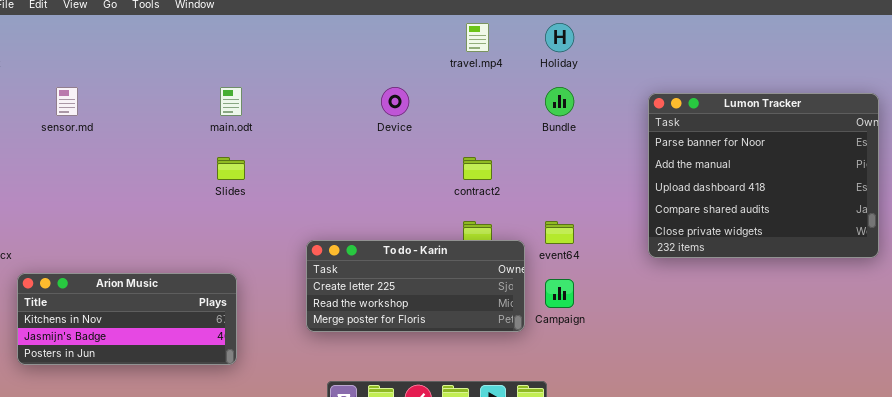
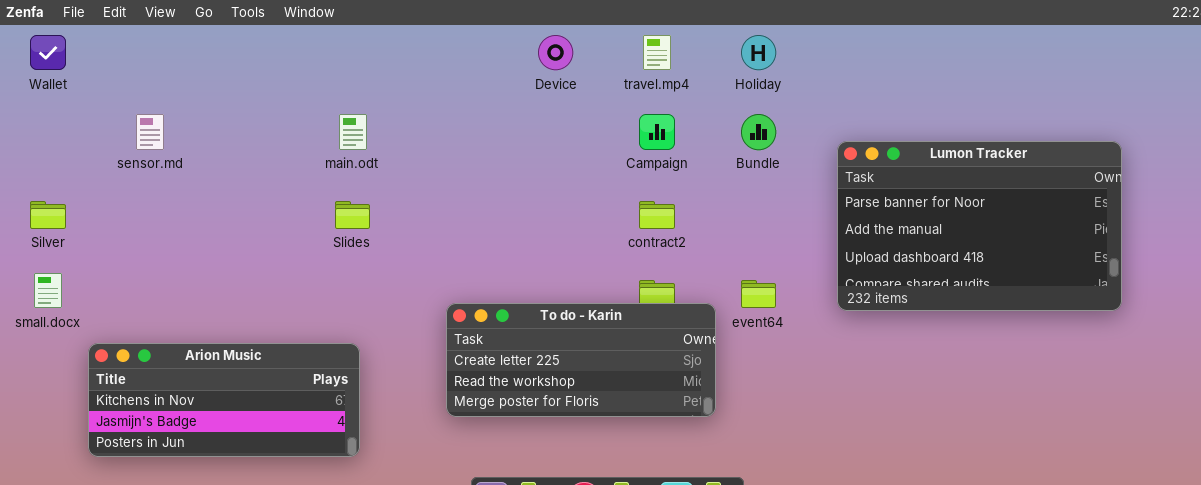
Device: [381,87,409,116] -> [538,35,573,70], moved
Lumon Tracker: [648,93,879,258] -> [837,141,1122,311], moved, resized
Campaign: [545,279,574,308] -> [639,114,675,150], moved

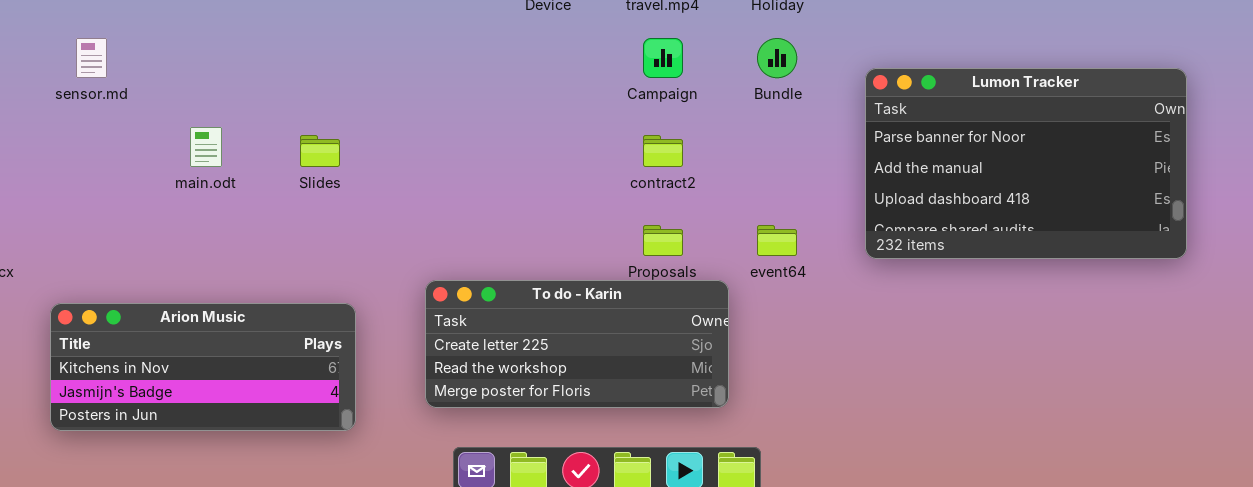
main.odt: [339,114,367,150] -> [190,127,222,167], moved
To do - Karin: [446,303,716,417] -> [425,280,729,408], moved
Arion Music: [88,343,360,457] -> [50,303,356,431], moved

